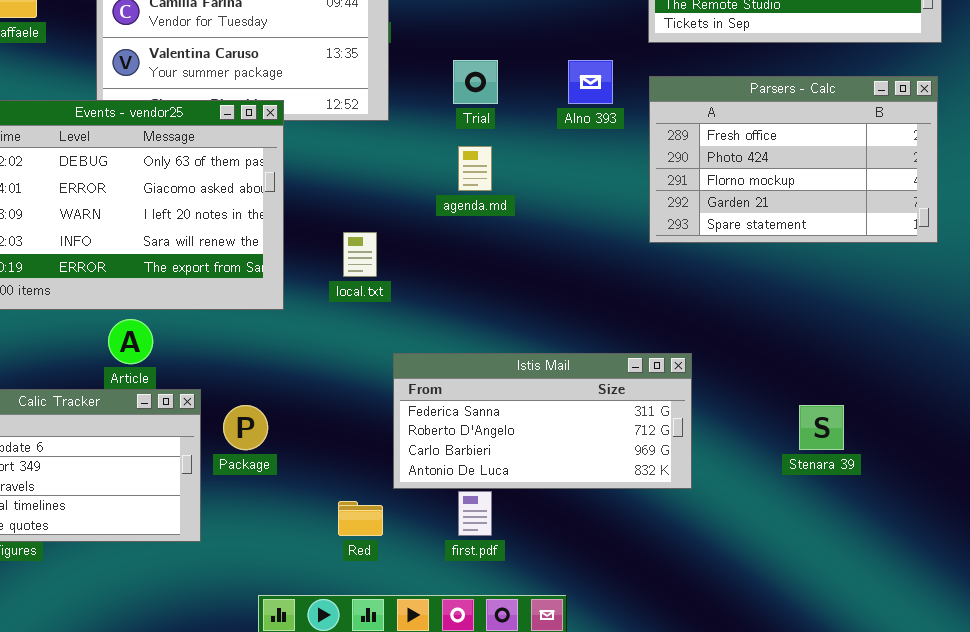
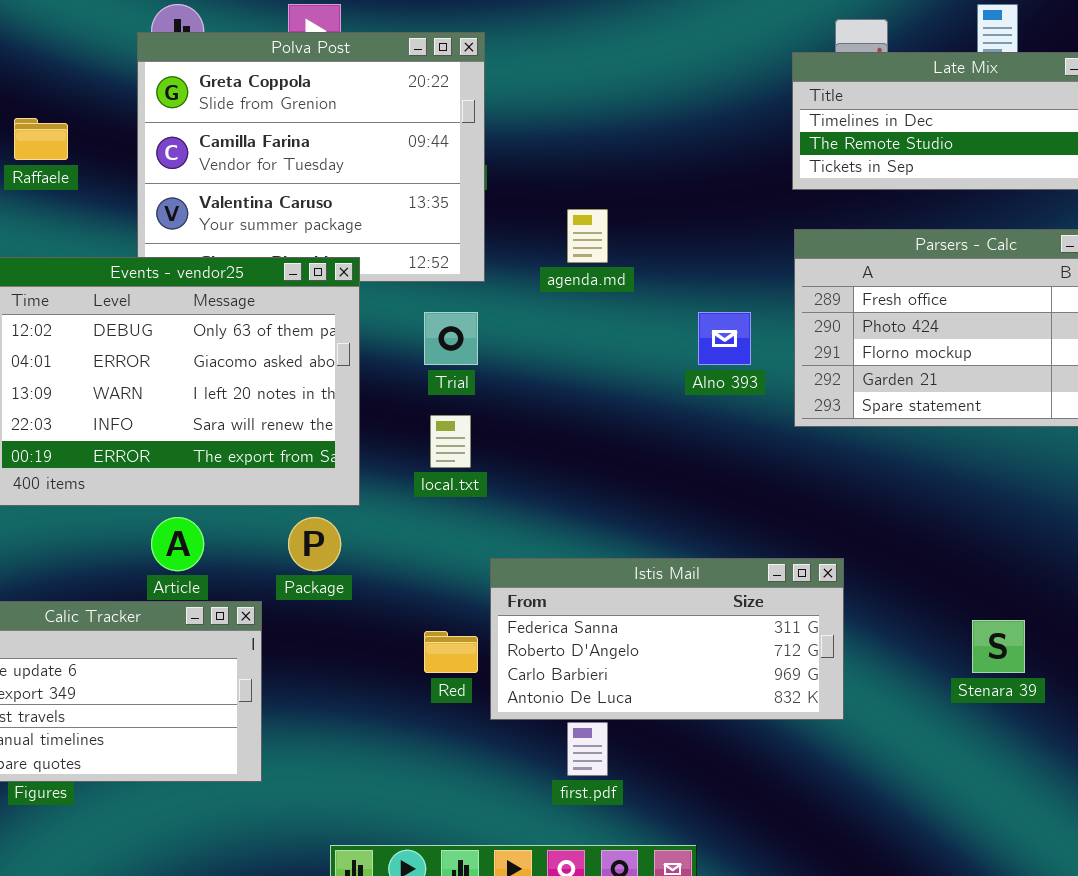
Trial: [453,60,498,104] -> [424,312,478,365], moved
Alno 393: [568,60,613,104] -> [698,312,751,365], moved
agenda.md: [458,146,492,191] -> [567,209,608,263], moved
Package: [223,405,268,450] -> [288,517,341,571], moved
Red: [338,501,383,536] -> [424,631,478,673], moved

